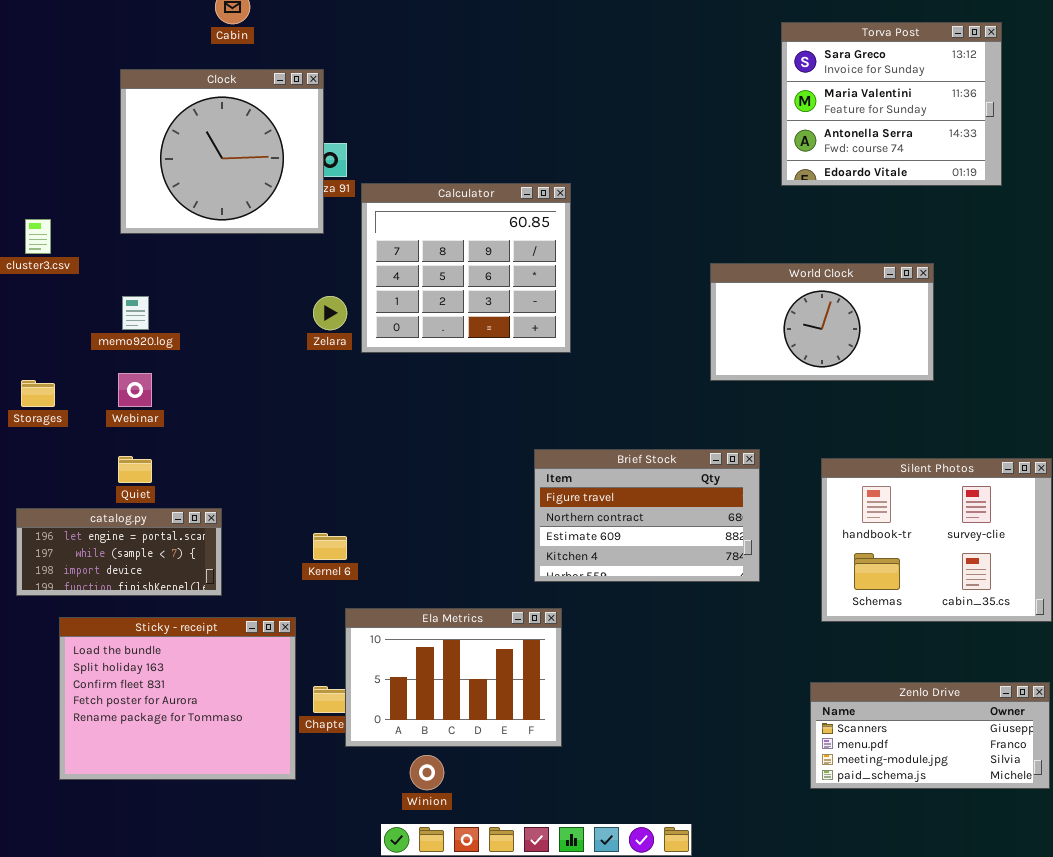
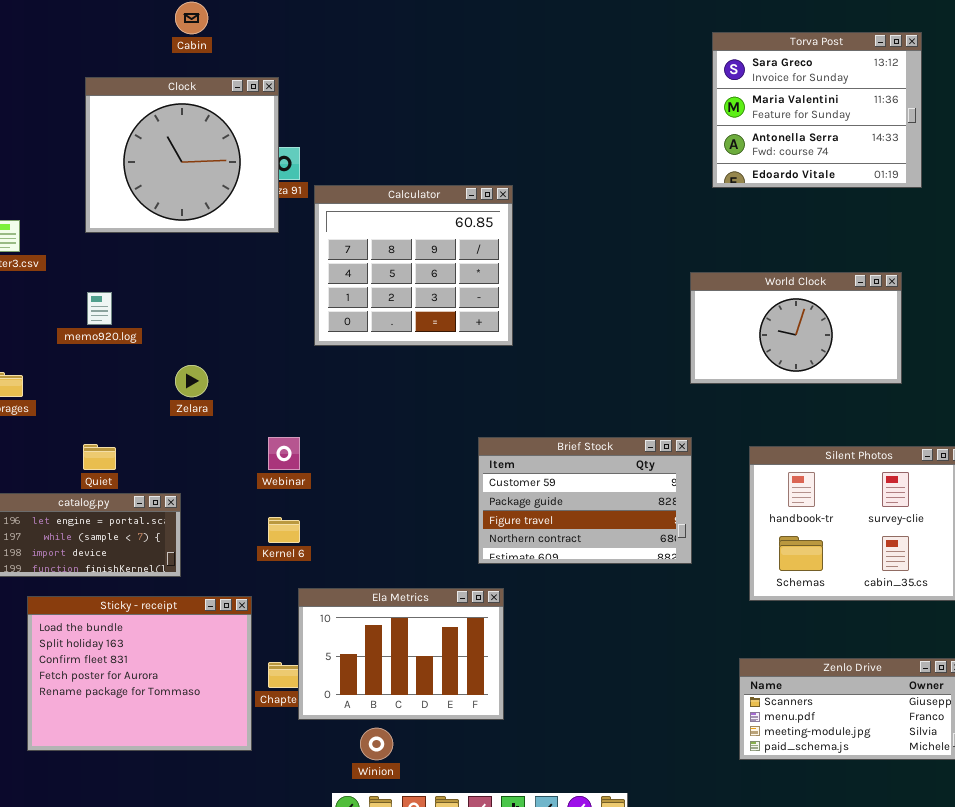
World Clock: [710,263,934,381] -> [690,272,902,384], moved
Zelara: [313,296,347,330] -> [175,365,208,397], moved
Webinar: [118,373,152,407] -> [268,437,300,470], moved
Brief Stock: [534,449,760,582] -> [478,437,692,564], scrolled up 2 rows

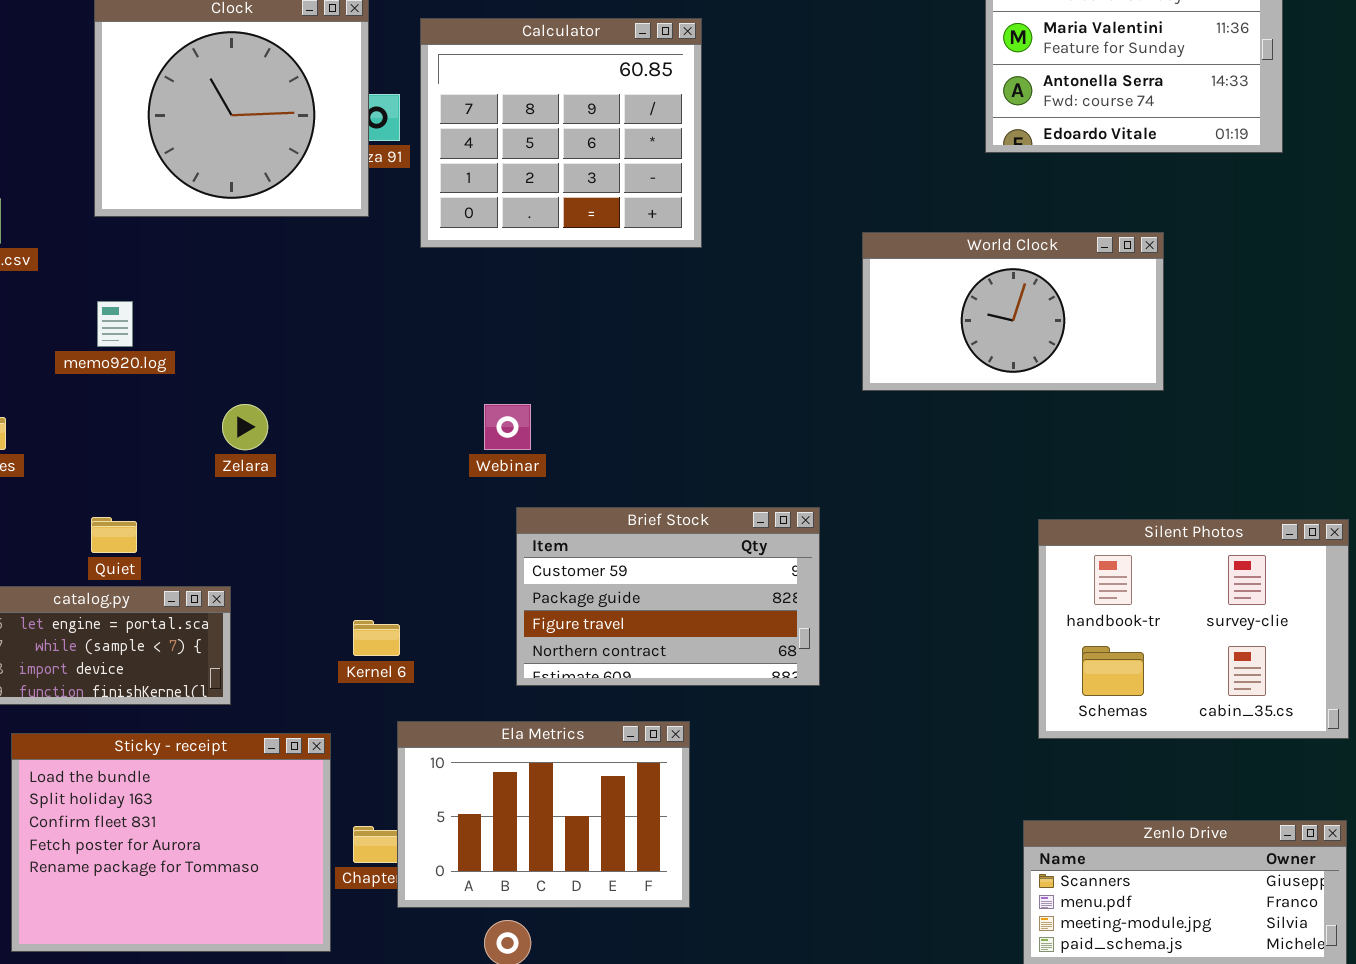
Calculator: [314,185,513,346] -> [420,18,702,248], moved
World Clock: [690,272,902,384] -> [862,232,1164,391], moved
Webinar: [268,437,300,470] -> [484,404,531,450], moved
Brief Stock: [478,437,692,564] -> [516,507,820,686], moved

